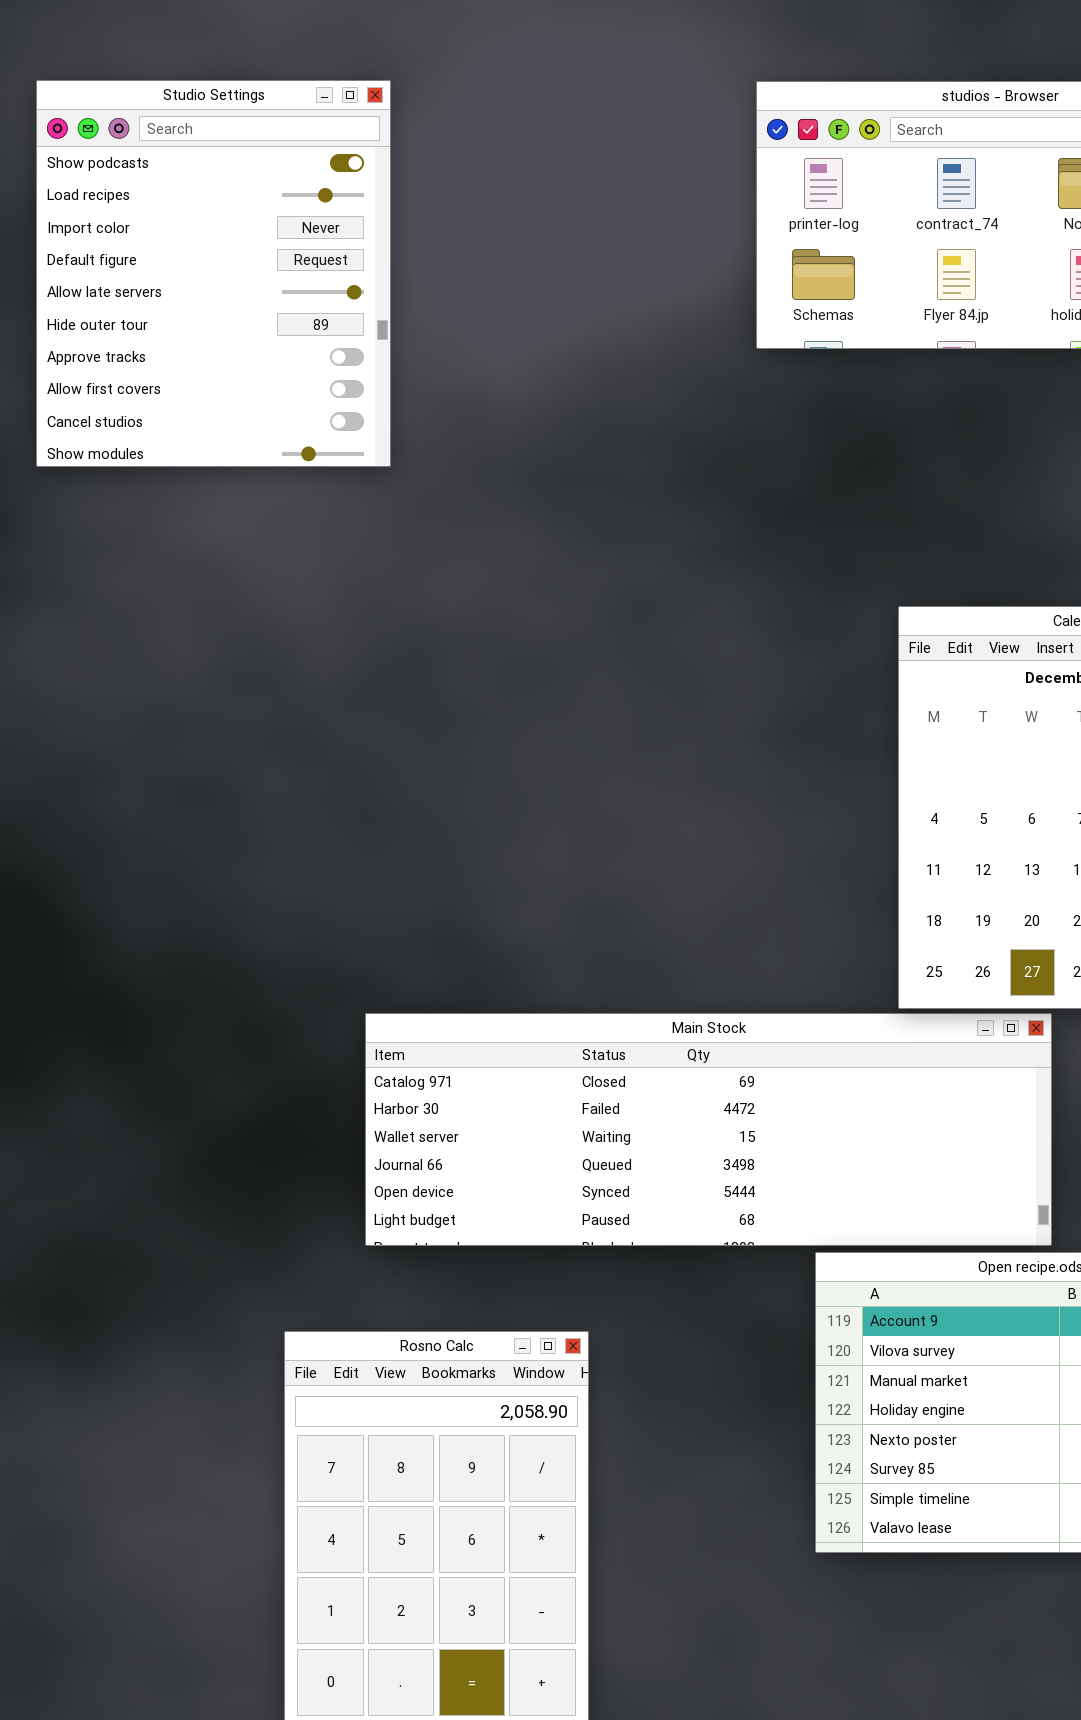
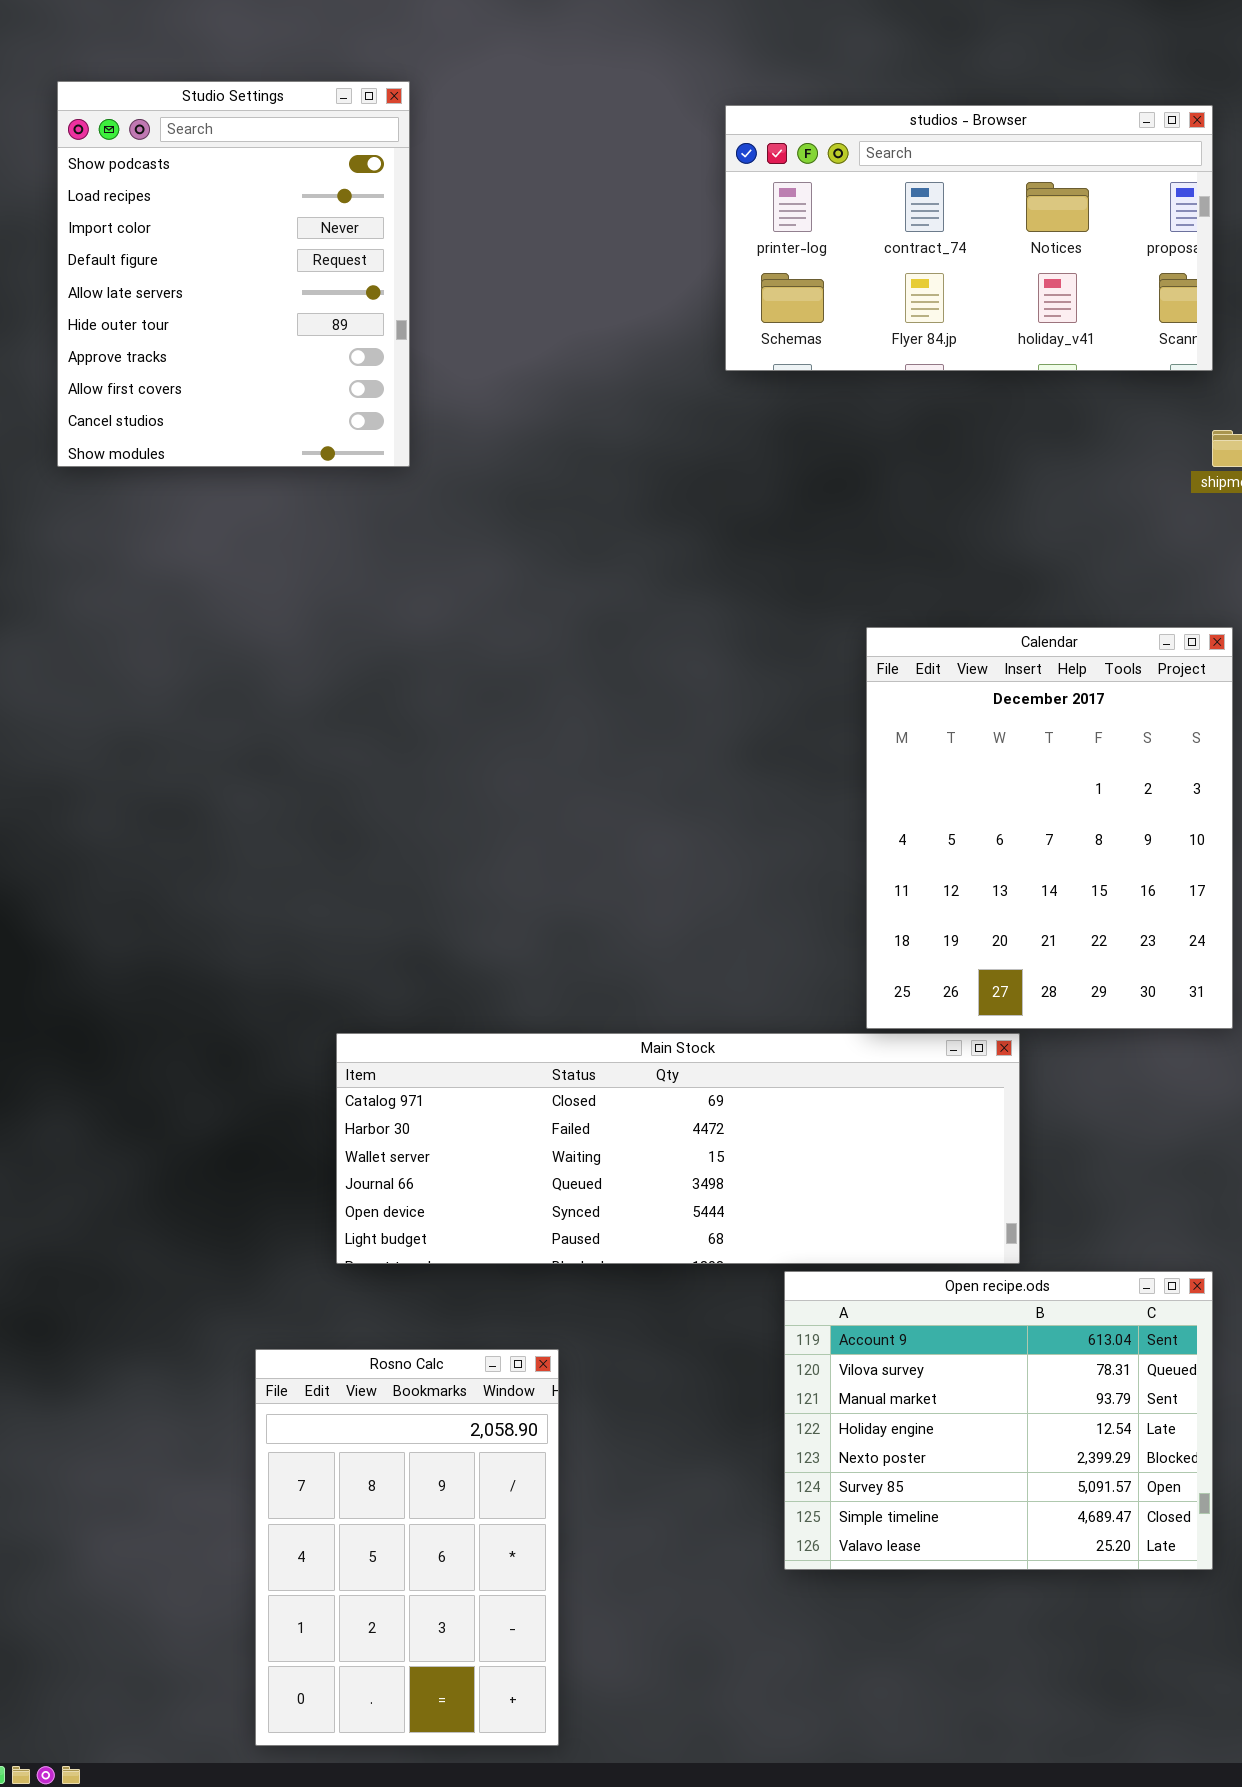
Studio Settings: [36,80,391,467] -> [57,81,410,467], moved

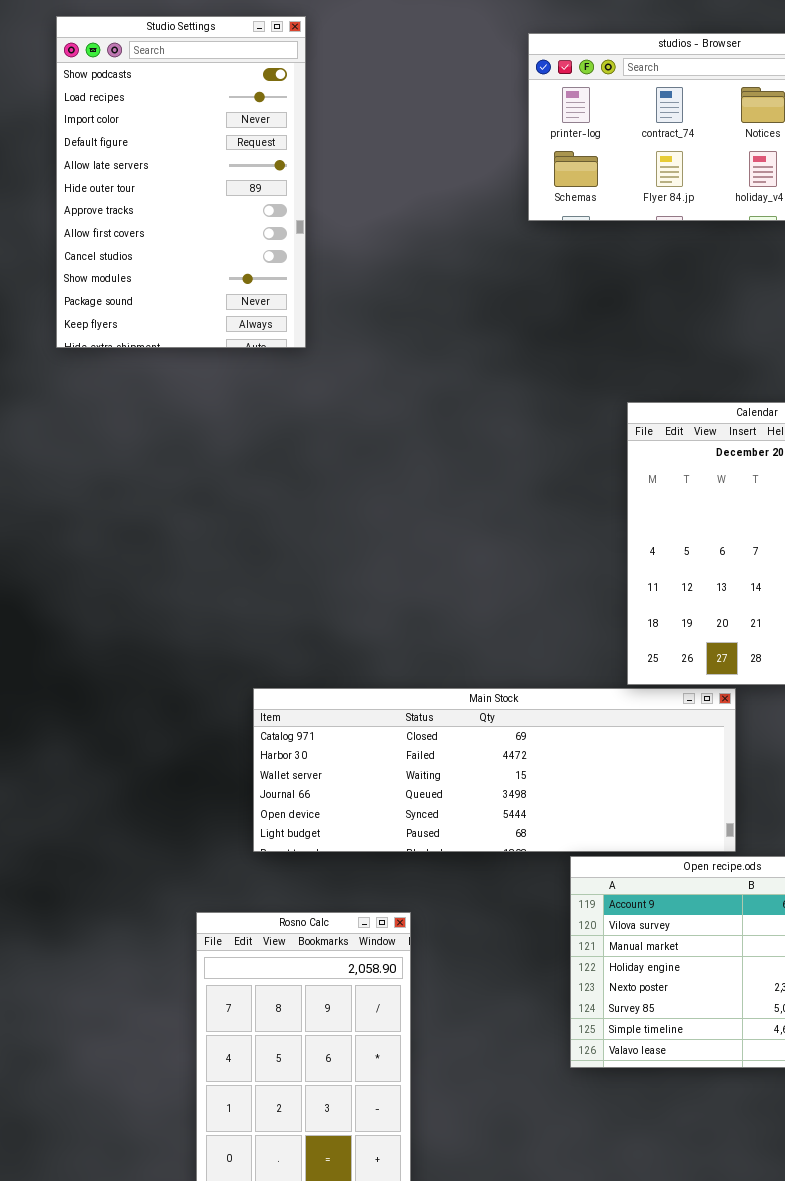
Studio Settings: [57,81,410,467] -> [56,16,306,348], resized

